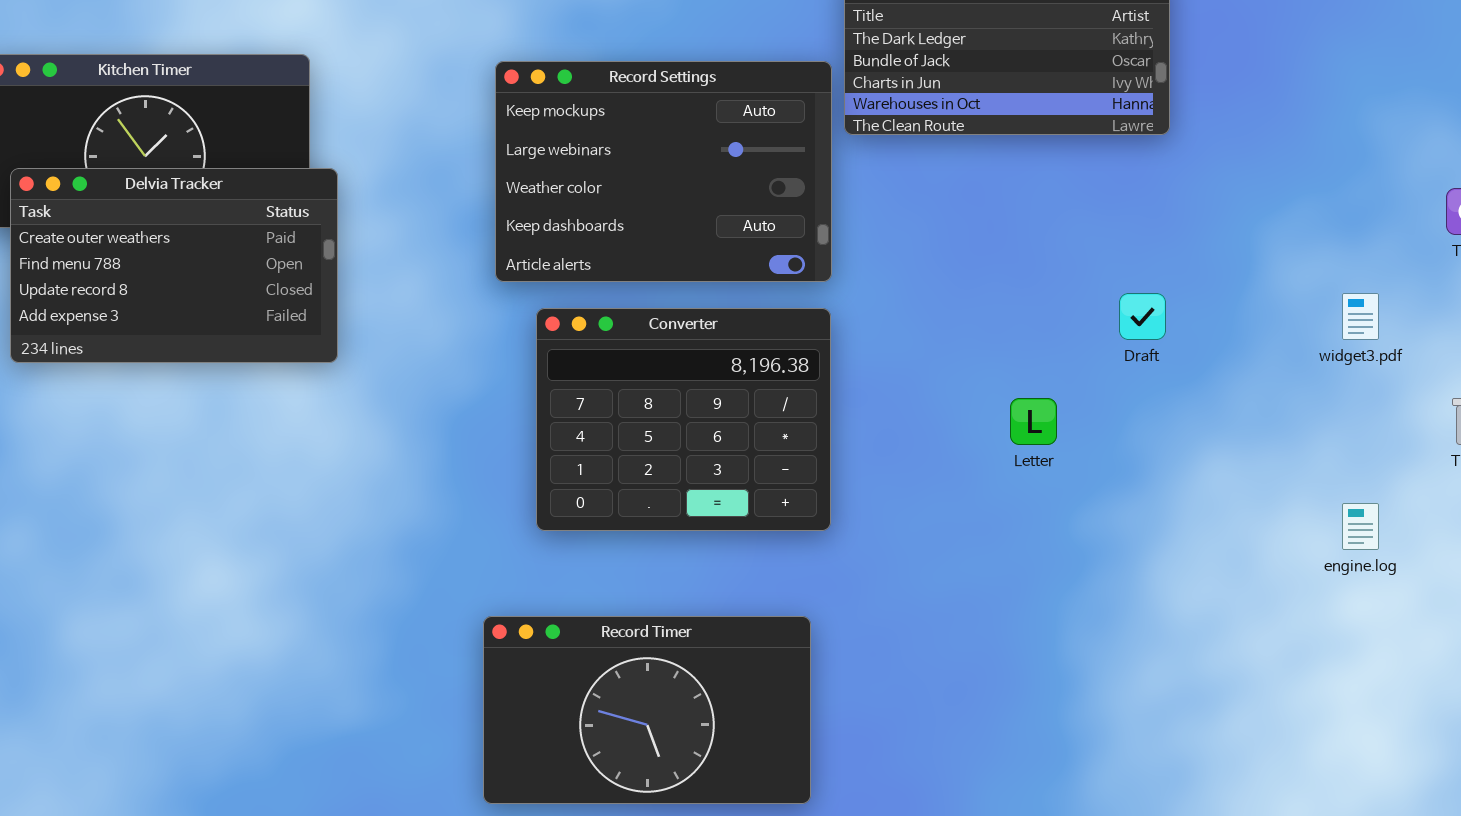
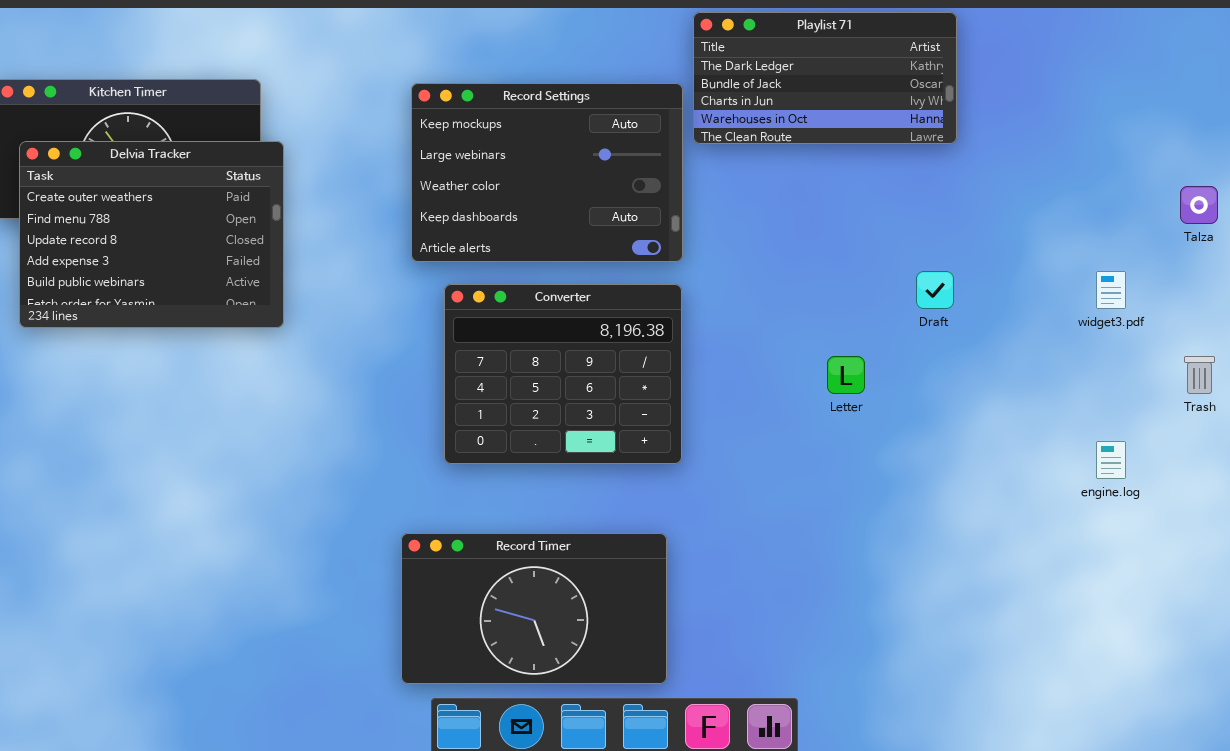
Delvia Tracker: [10,168,338,363] -> [19,141,284,328], resized

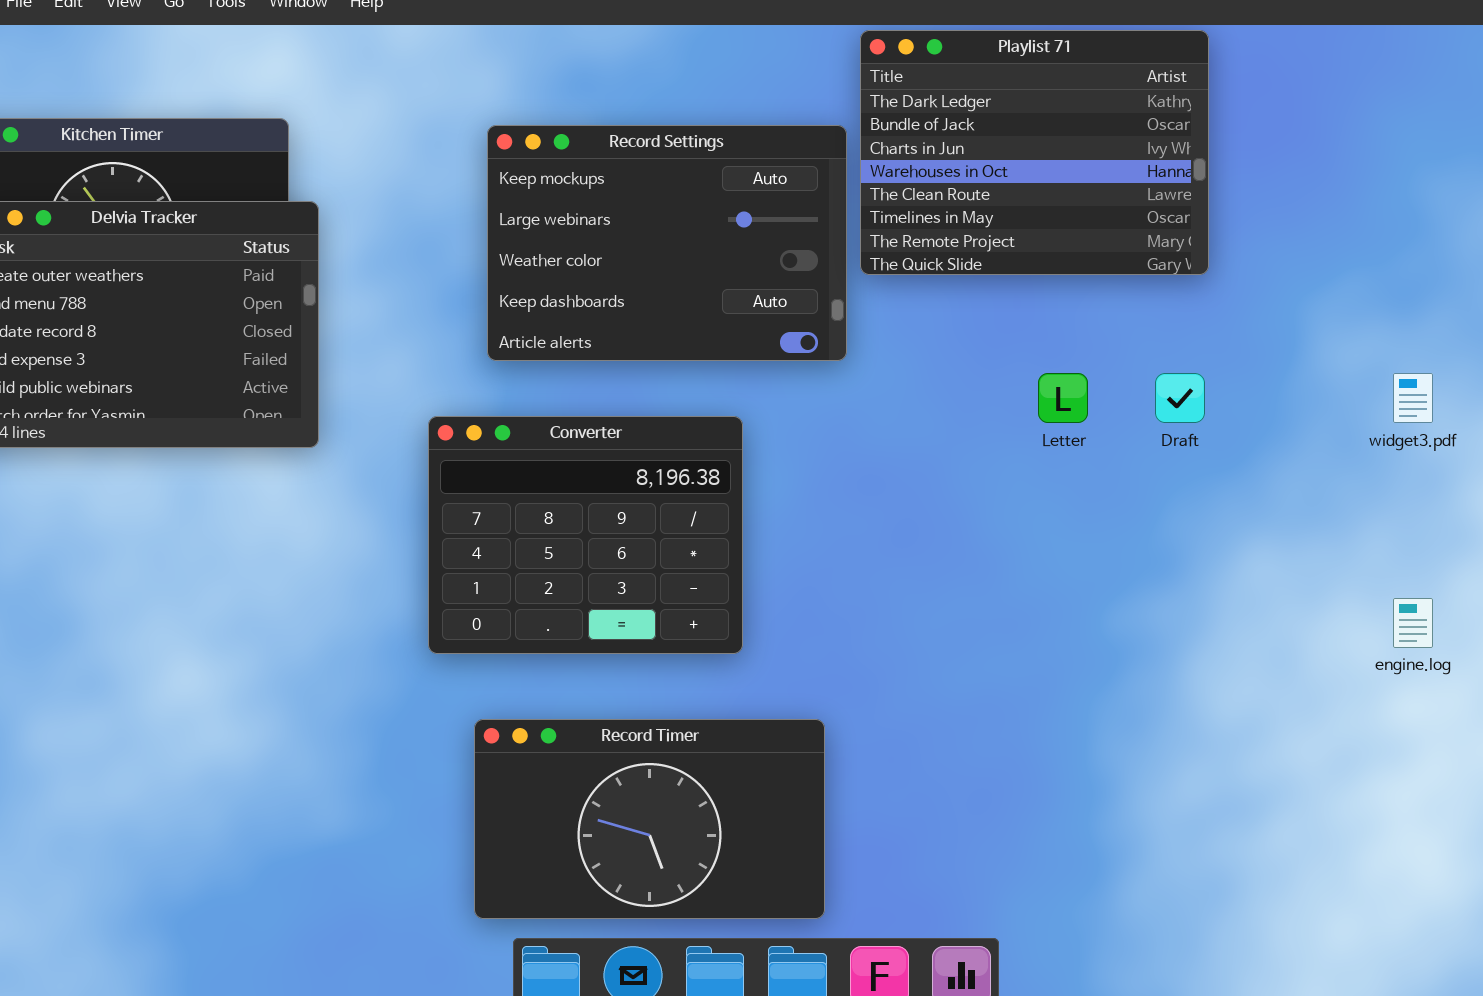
Playlist 71: [693,12,957,144] -> [860,30,1209,275], resized
Converter: [444,284,682,464] -> [428,416,743,654], moved
Letter: [827,356,865,394] -> [1038,373,1088,423], moved

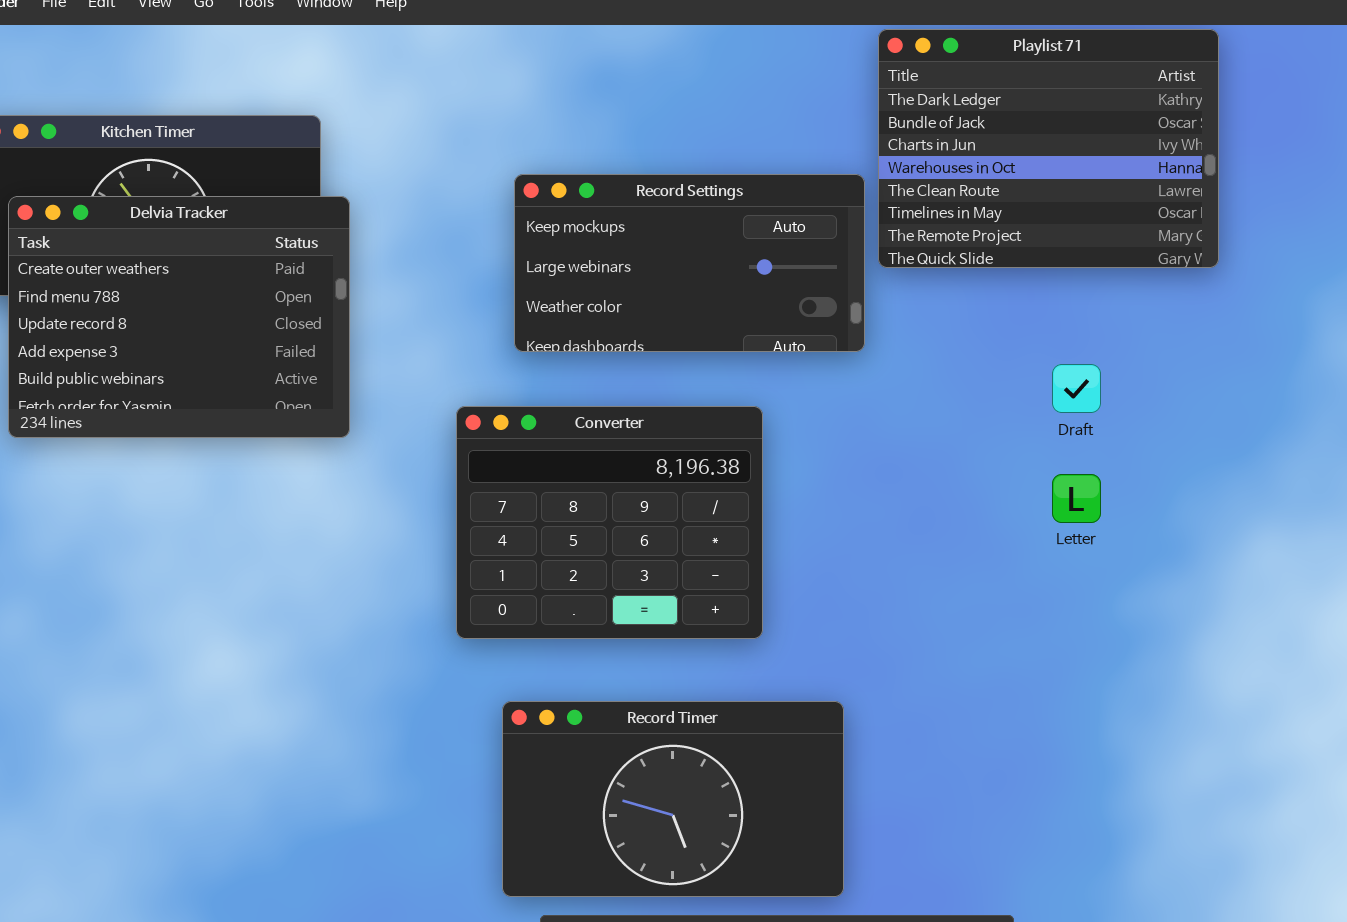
Record Settings: [487,125,847,361] -> [514,174,865,352], resized
Letter: [1038,373,1088,423] -> [1052,474,1101,523], moved
Draft: [1155,373,1205,423] -> [1052,364,1101,413], moved

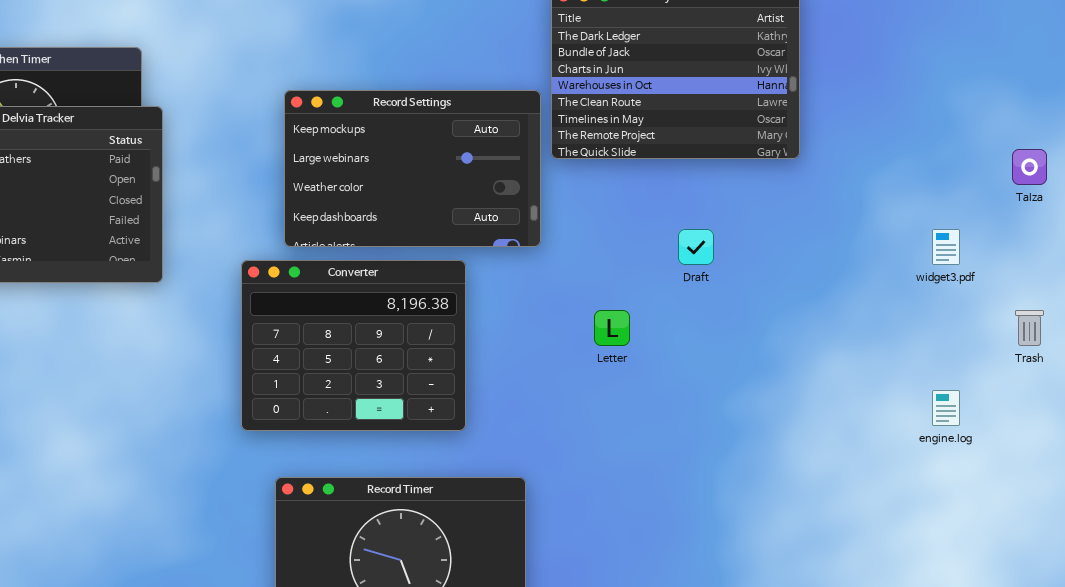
Record Settings: [514,174,865,352] -> [284,90,541,247], resized
Letter: [1052,474,1101,523] -> [594,310,630,346], moved

